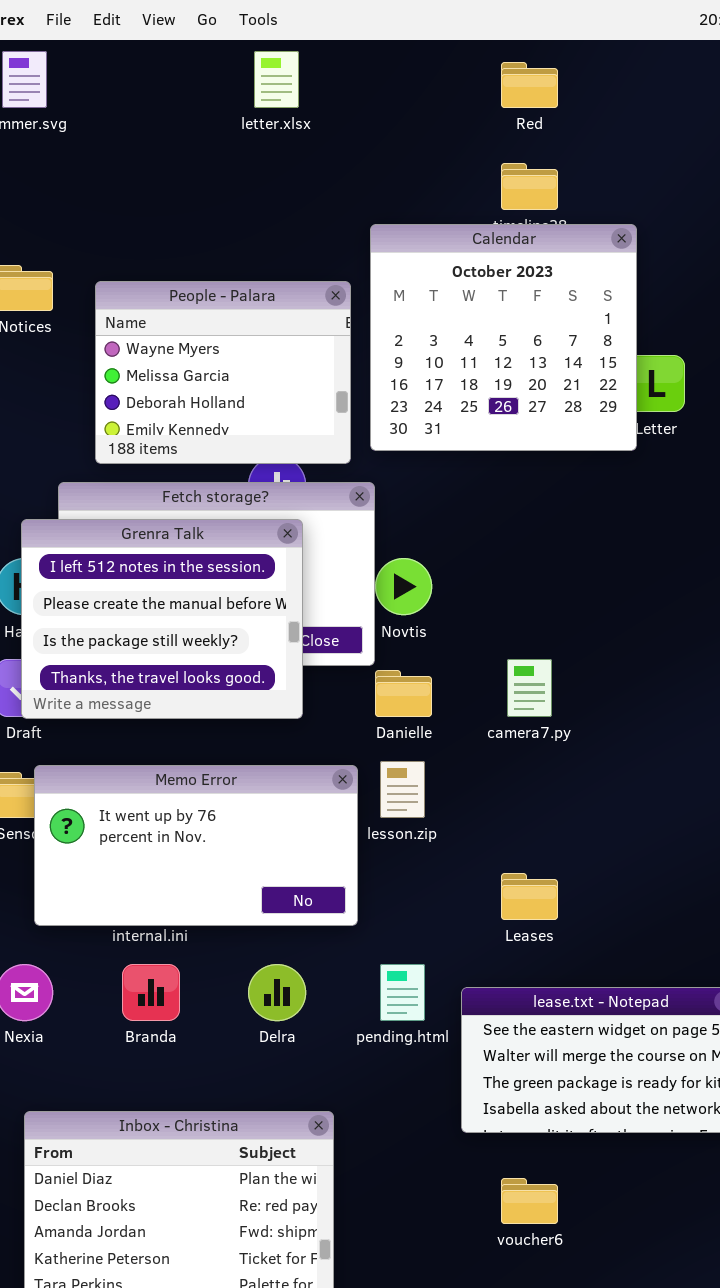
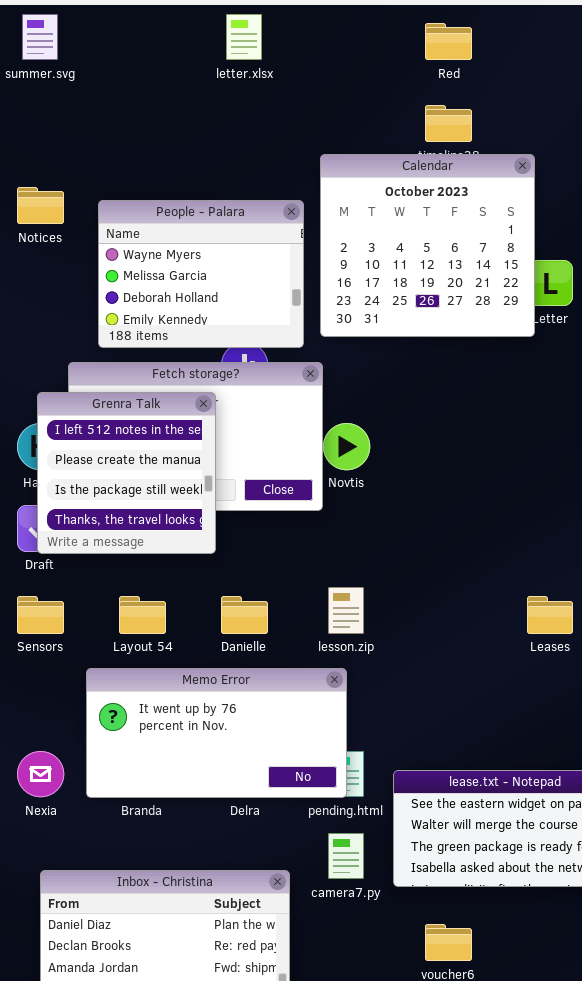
Grenra Talk: [21,519,303,719] -> [37,392,216,554], resized
camera7.py: [507,659,552,717] -> [328,833,364,879], moved
Danielle: [375,670,432,717] -> [221,596,268,634], moved
Memo Error: [34,765,358,926] -> [86,668,347,798], moved
Leases: [501,873,558,920] -> [527,596,573,634], moved

